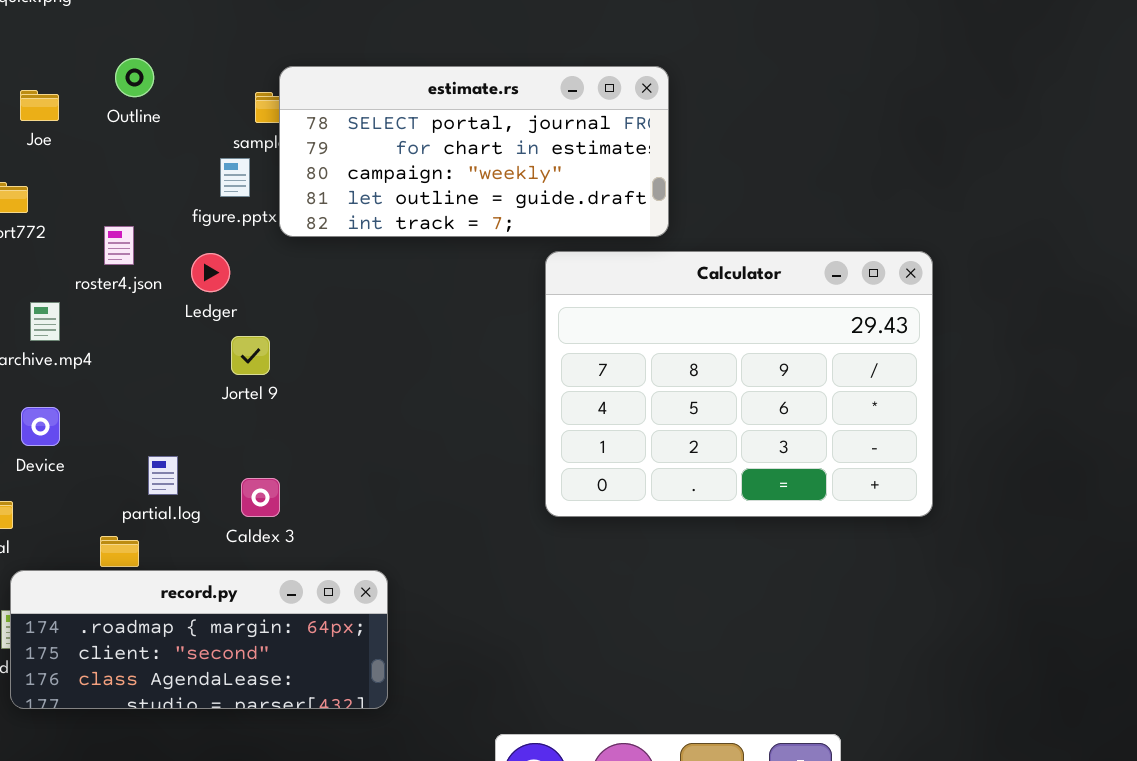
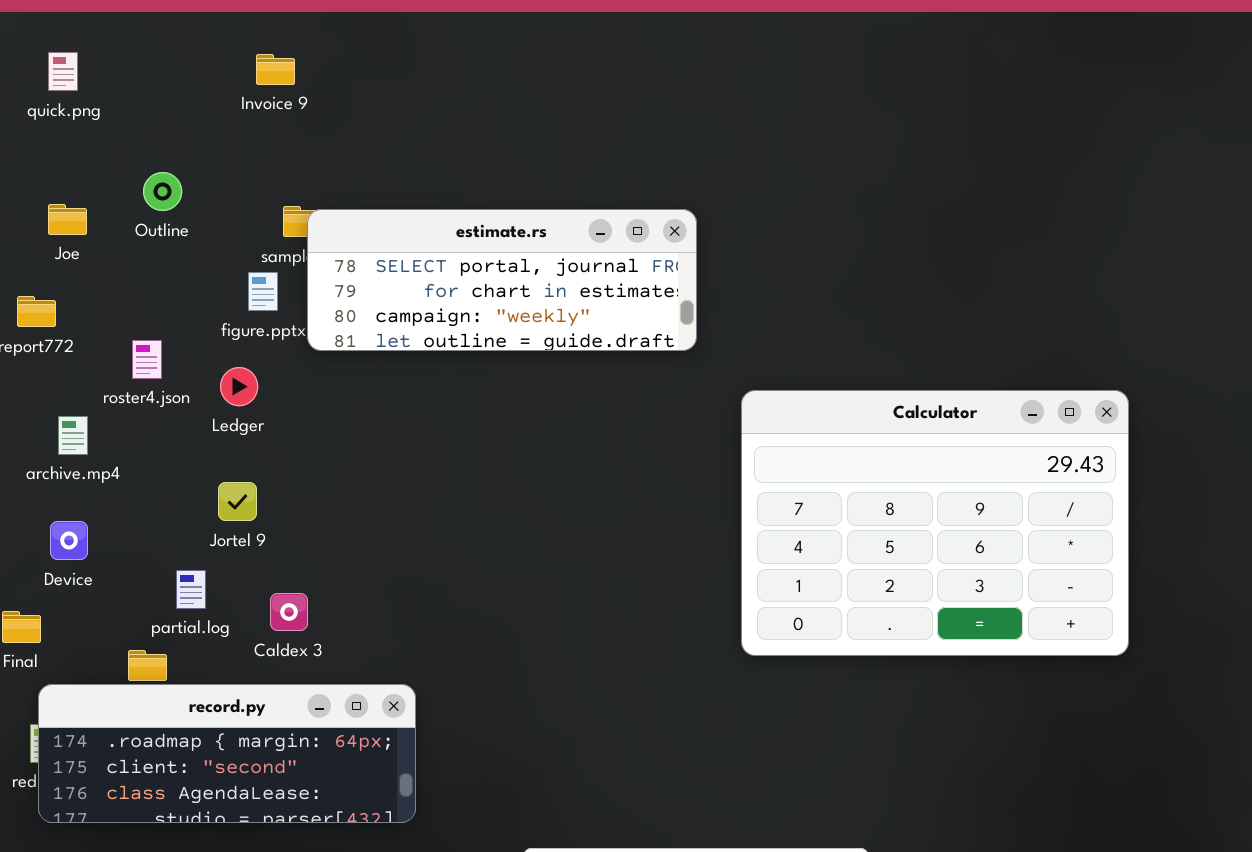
estimate.rs: [279,66,669,237] -> [307,209,697,351], resized
Calculator: [545,251,933,517] -> [741,390,1129,656], moved
Jortel 9: [231,336,270,375] -> [218,482,257,521], moved

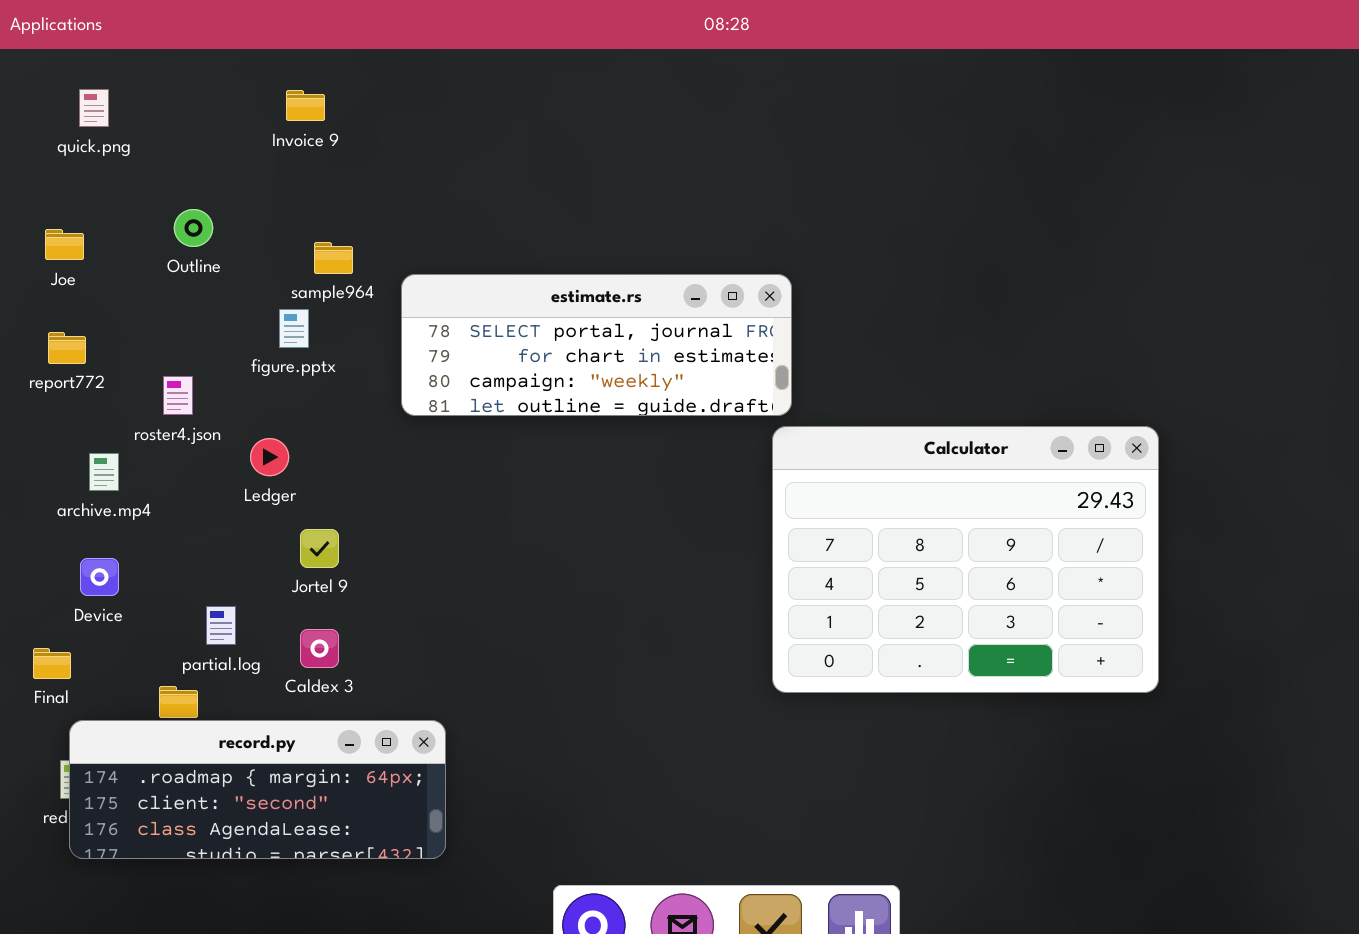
Joe: [48,204,87,235] -> [45,229,84,260], moved
estimate.rs: [307,209,697,351] -> [401,274,792,416], moved
Ledger: [220,367,258,406] -> [250,438,289,476], moved
Jortel 9: [218,482,257,521] -> [300,529,339,568], moved

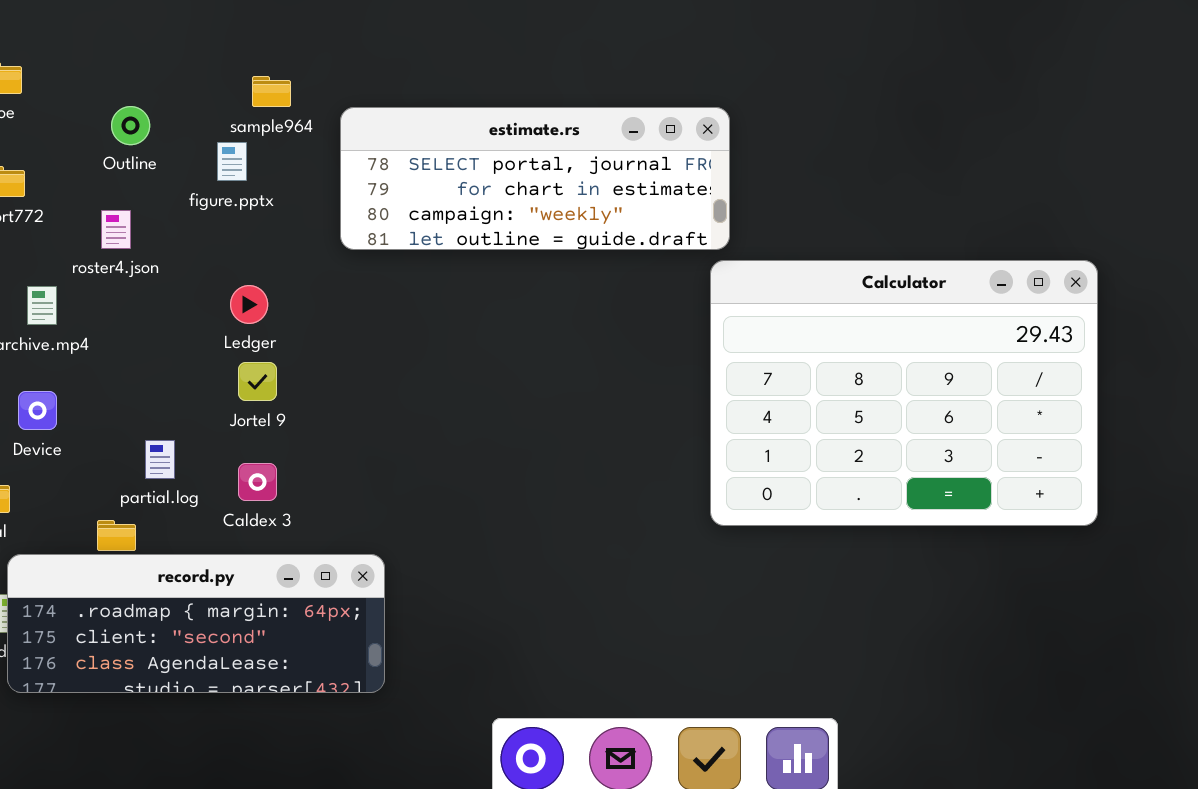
Outline: [174,209,213,247] -> [111,106,150,145], moved
Ledger: [250,438,289,476] -> [230,285,268,324], moved

